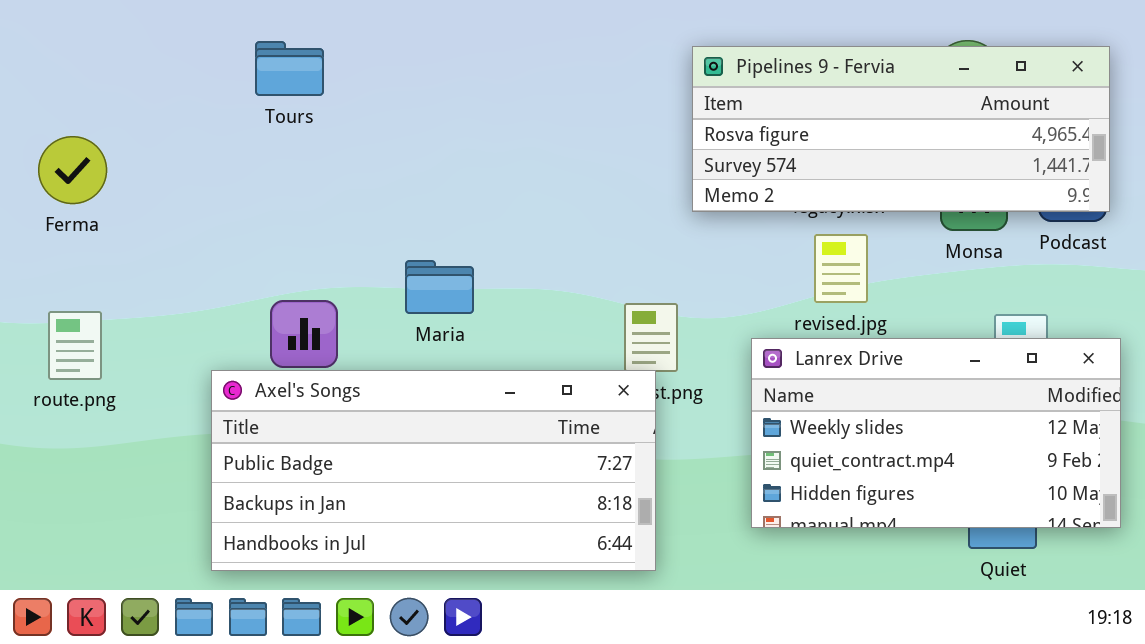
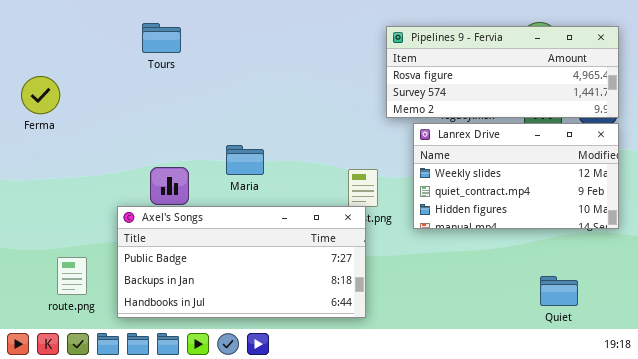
route.png: [48,311,102,380] -> [57,257,87,295], moved
Lanrex Drive: [751,338,1121,528] -> [413,123,619,229], moved

